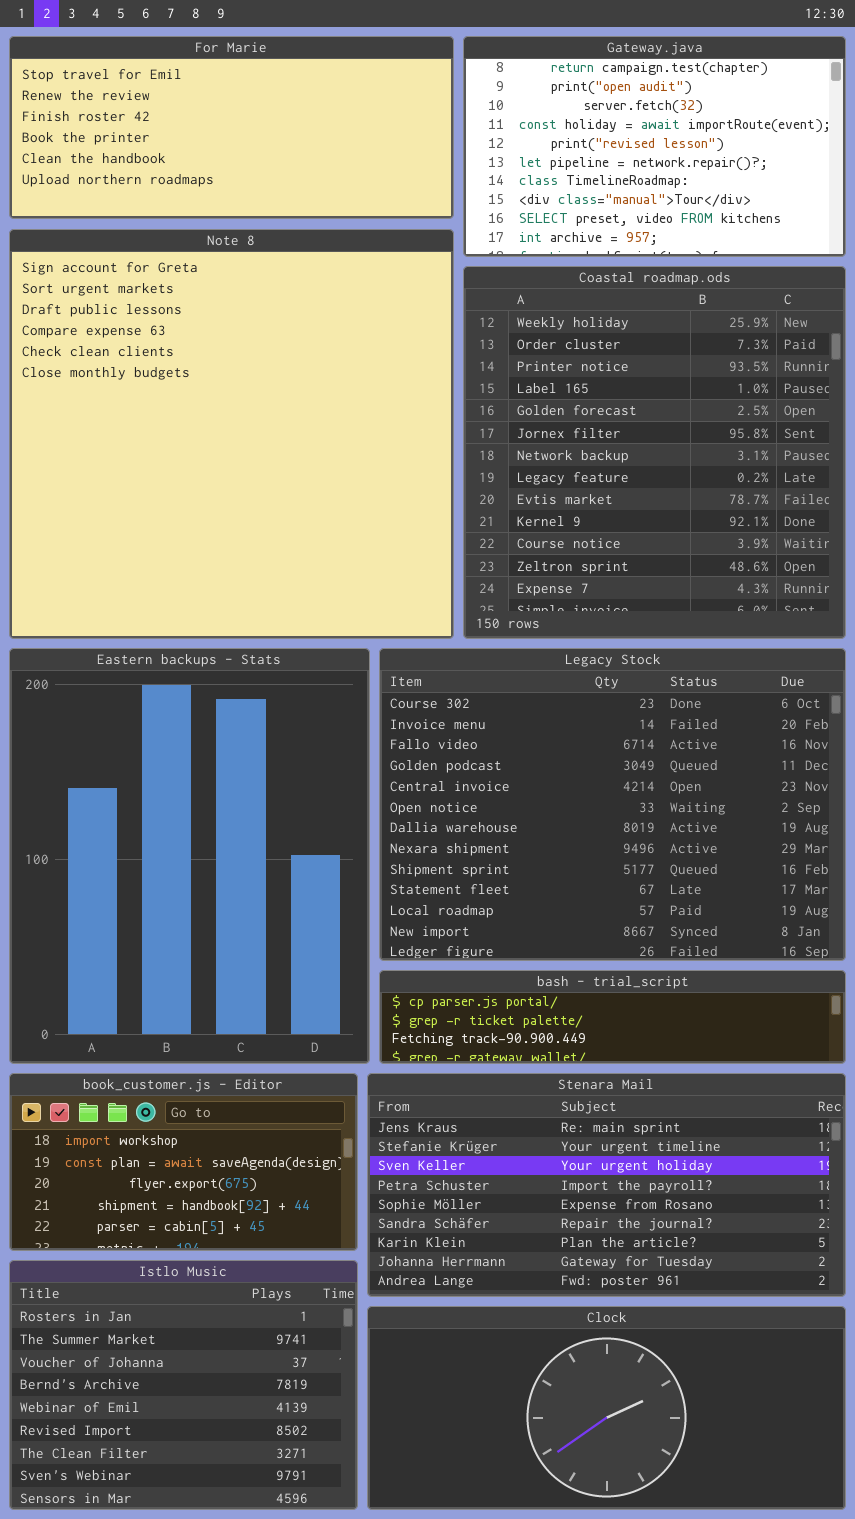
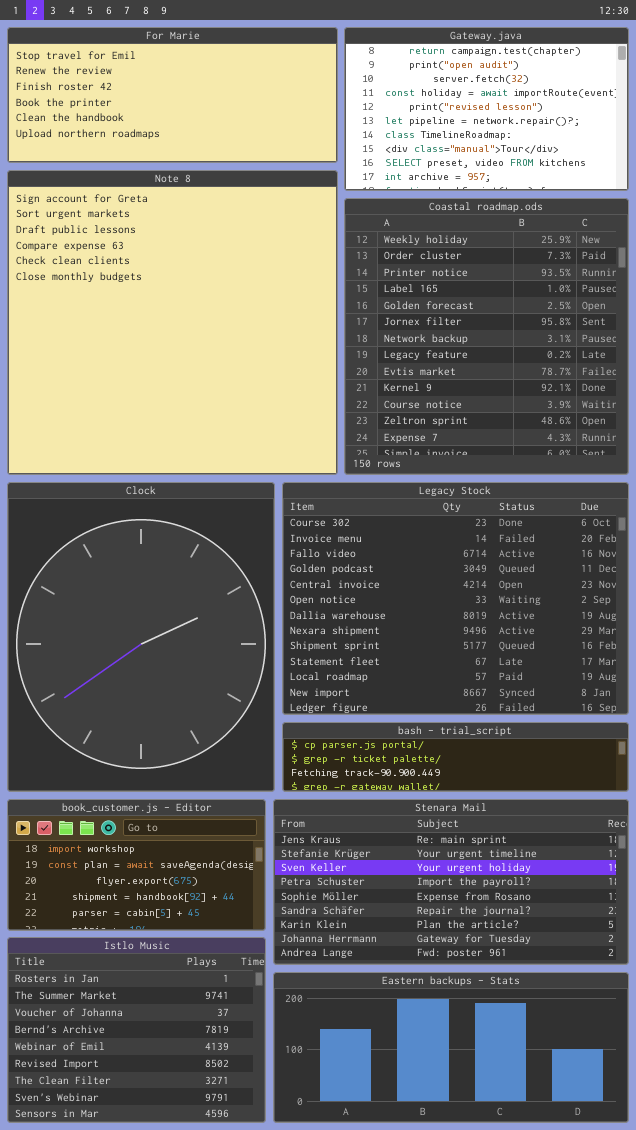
Eastern backups - Stats: [9,648,370,1064] -> [273,972,629,1123], moved, resized
Clock: [367,1306,846,1510] -> [7,482,275,792], moved, resized

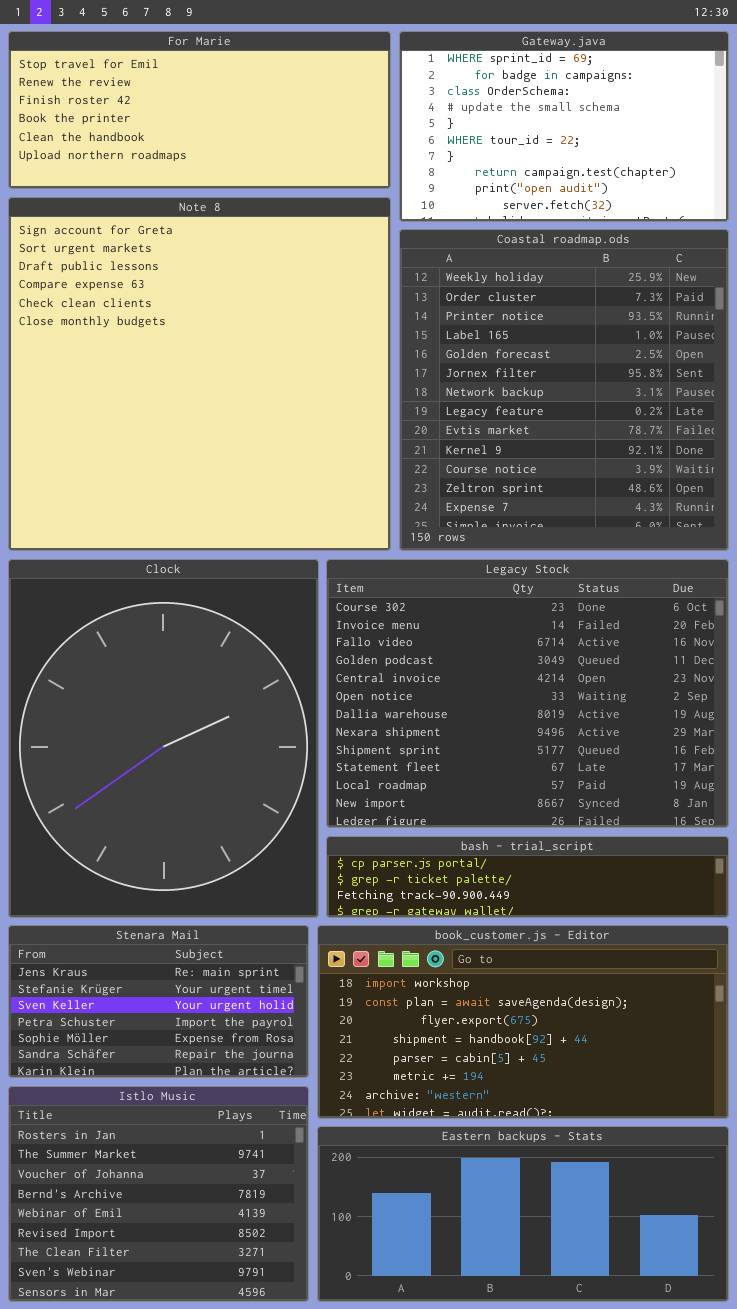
Gateway.java: [344,27,629,191] -> [399,31,729,222], scrolled up 7 rows
book_customer.js - Editor: [7,799,266,931] -> [317,925,729,1119], moved, resized
Stenara Mail: [273,799,629,965] -> [8,925,309,1078], moved, resized

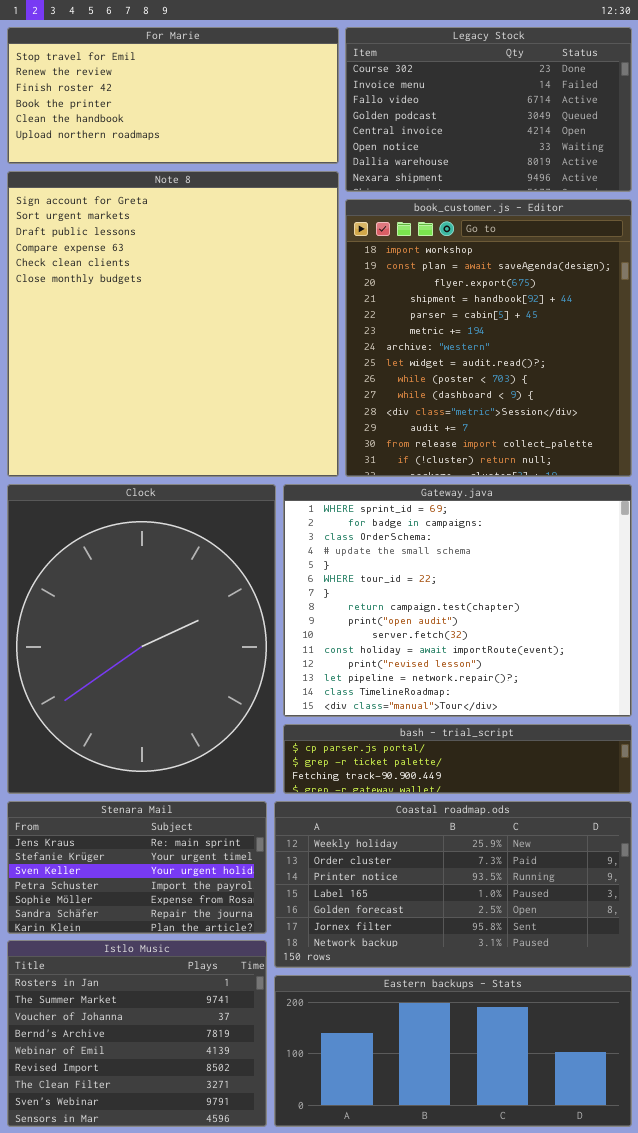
Gateway.java: [399,31,729,222] -> [283,484,632,717], moved, resized
Coastal roadmap.ods: [399,229,729,551] -> [274,801,632,968], moved, resized
Legacy Stock: [326,559,729,828] -> [345,27,632,192], moved, resized
book_customer.js - Editor: [317,925,729,1119] -> [345,199,632,477], moved, resized

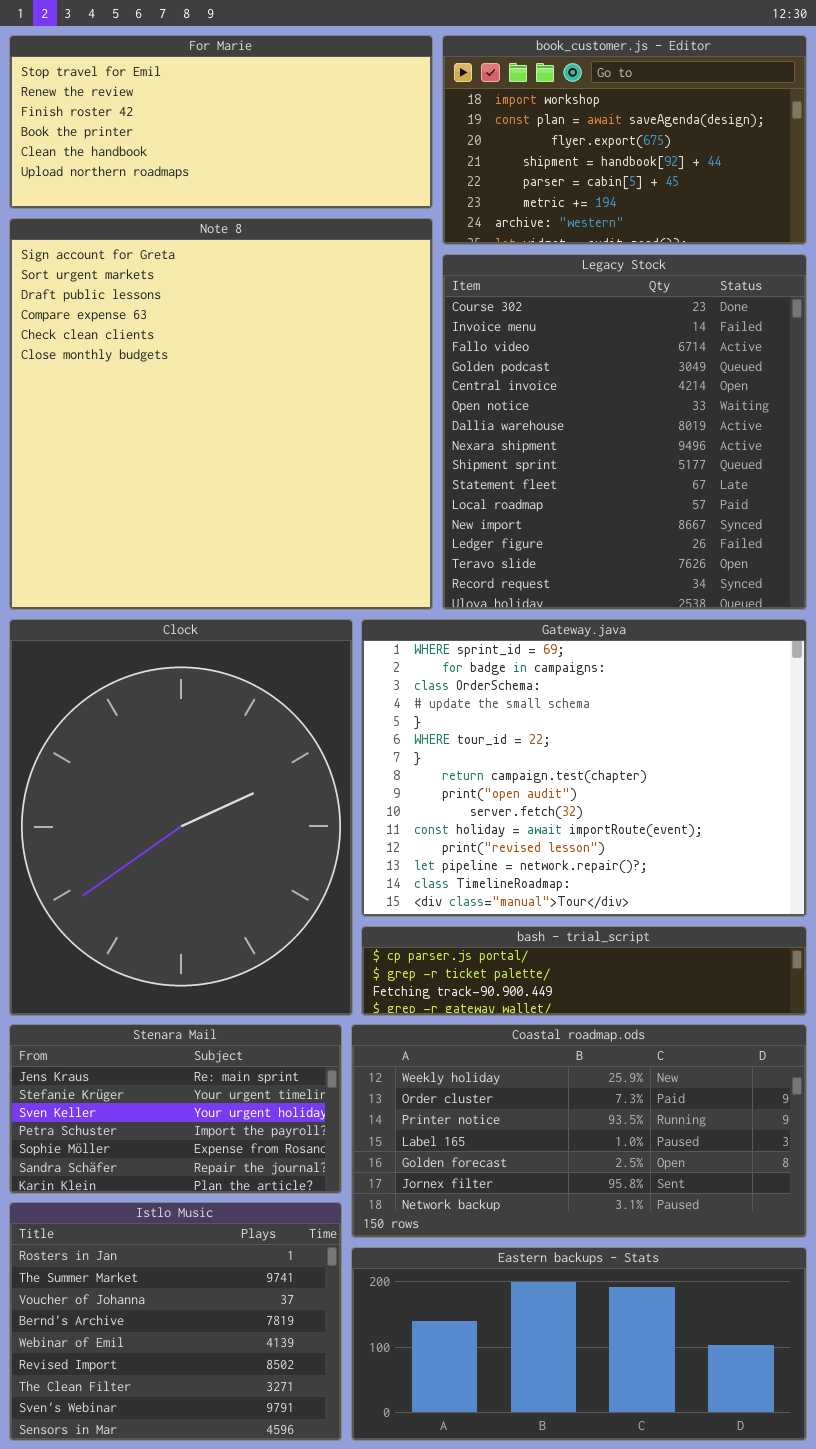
Legacy Stock: [345,27,632,192] -> [442,254,807,610], moved, resized
book_customer.js - Editor: [345,199,632,477] -> [442,35,807,245], moved, resized

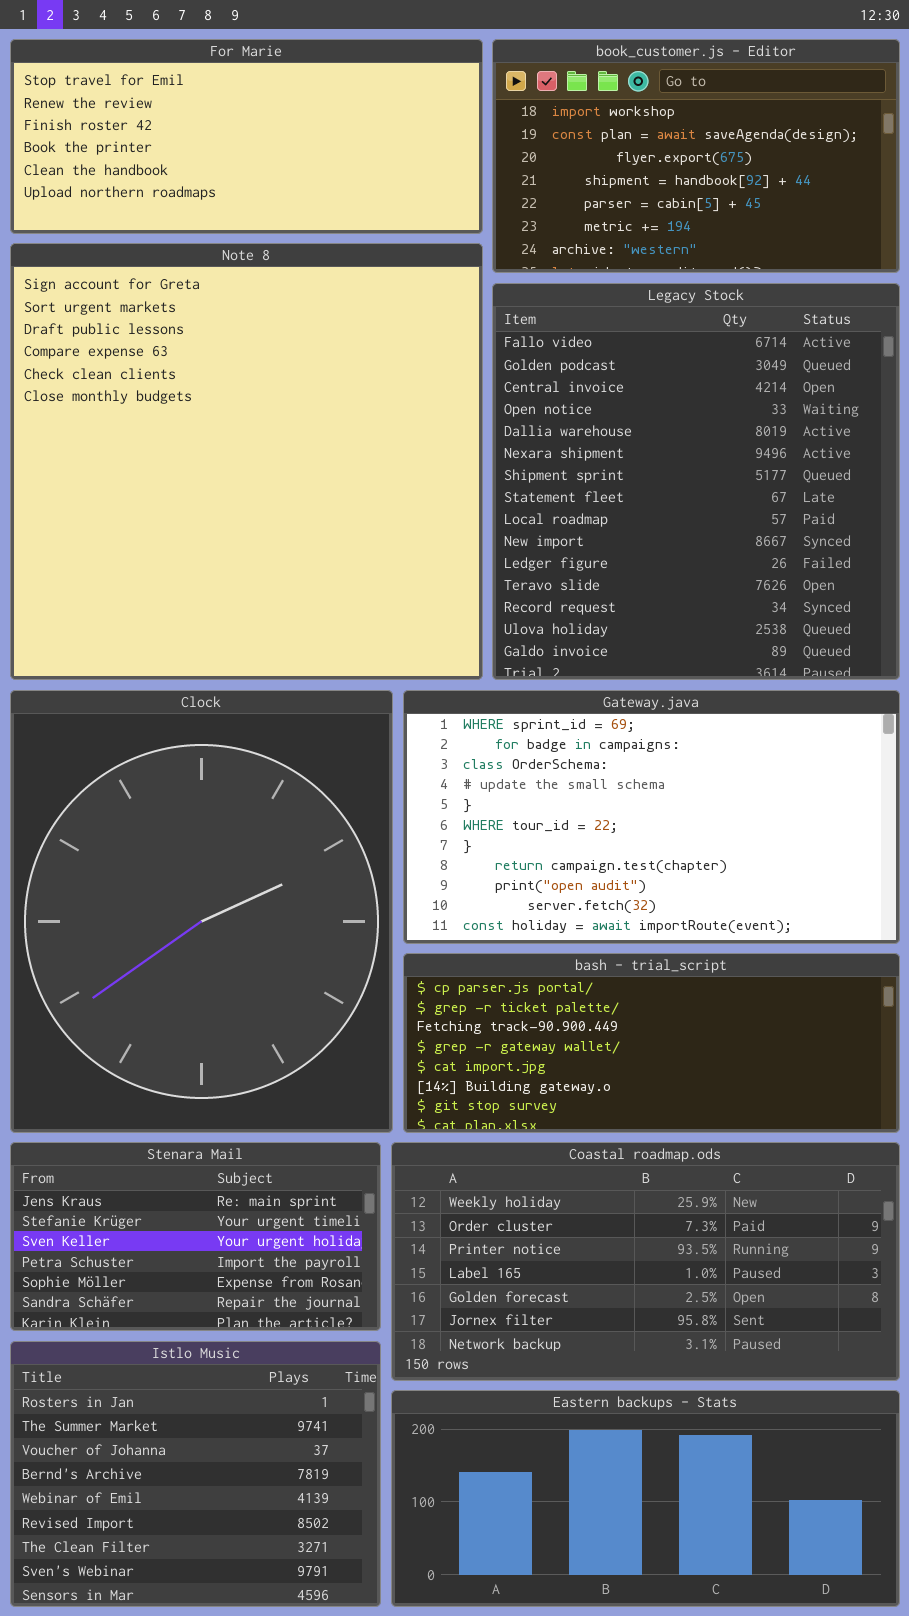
Legacy Stock: [442,254,807,610] -> [492,283,900,680], scrolled down 2 rows
Gateway.java: [361,619,807,917] -> [403,690,900,944], resized
bash - trial_script: [361,926,807,1016] -> [403,953,900,1133], resized

